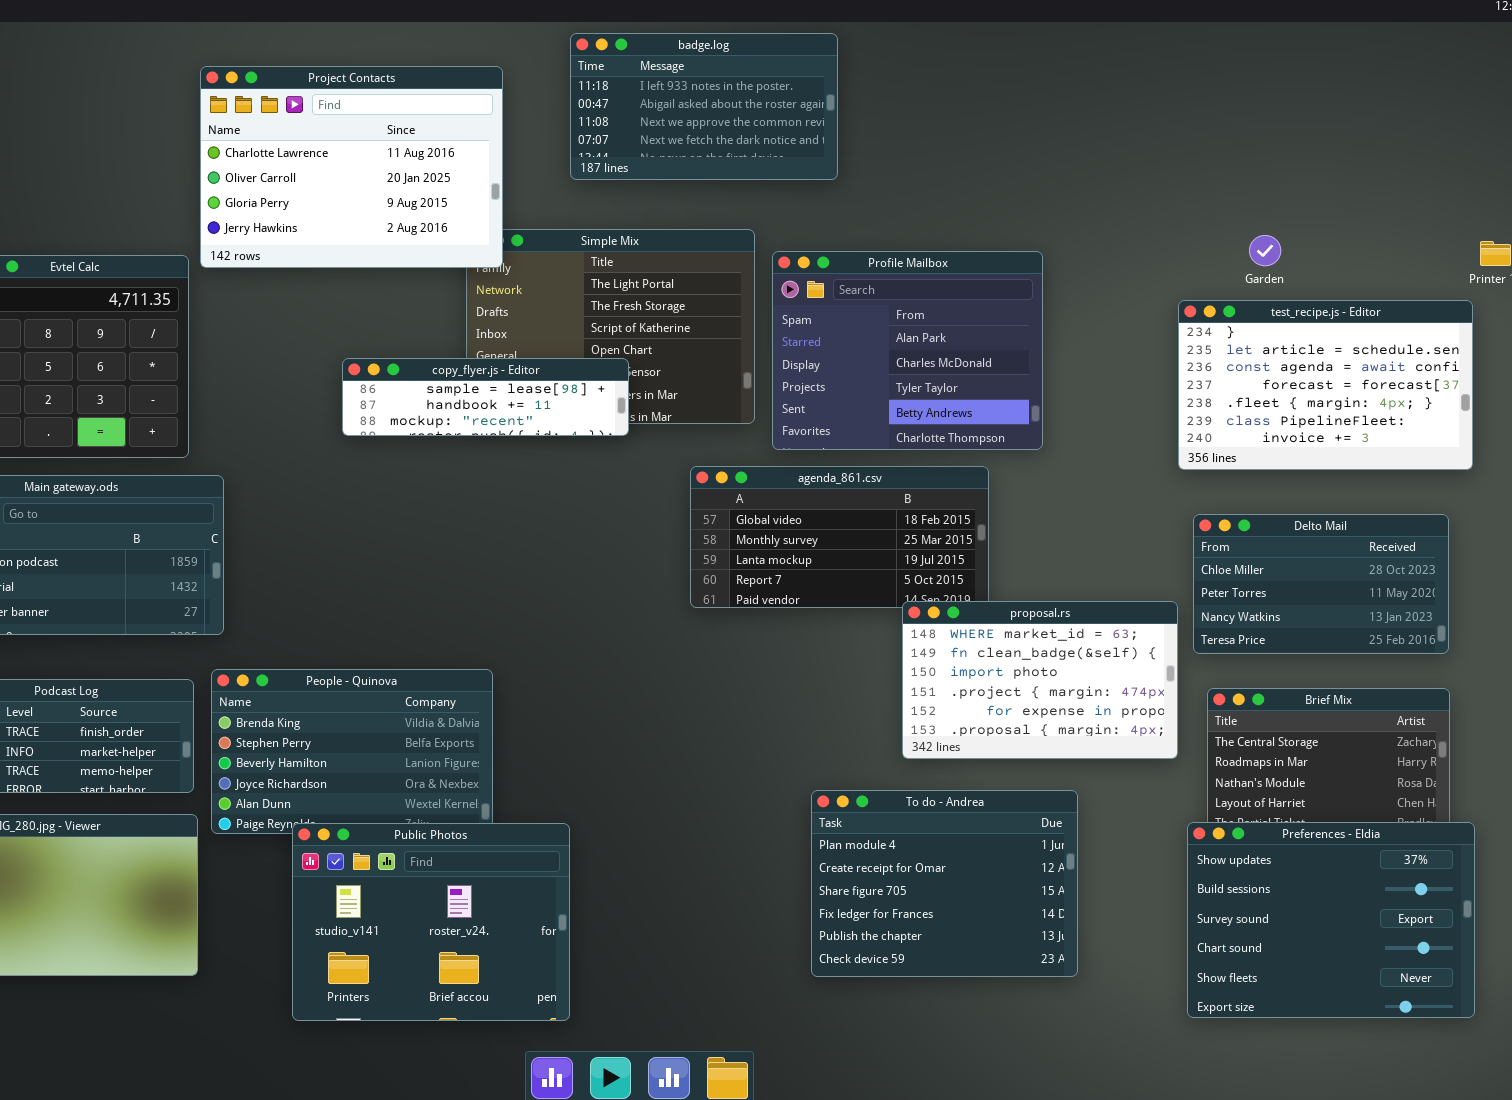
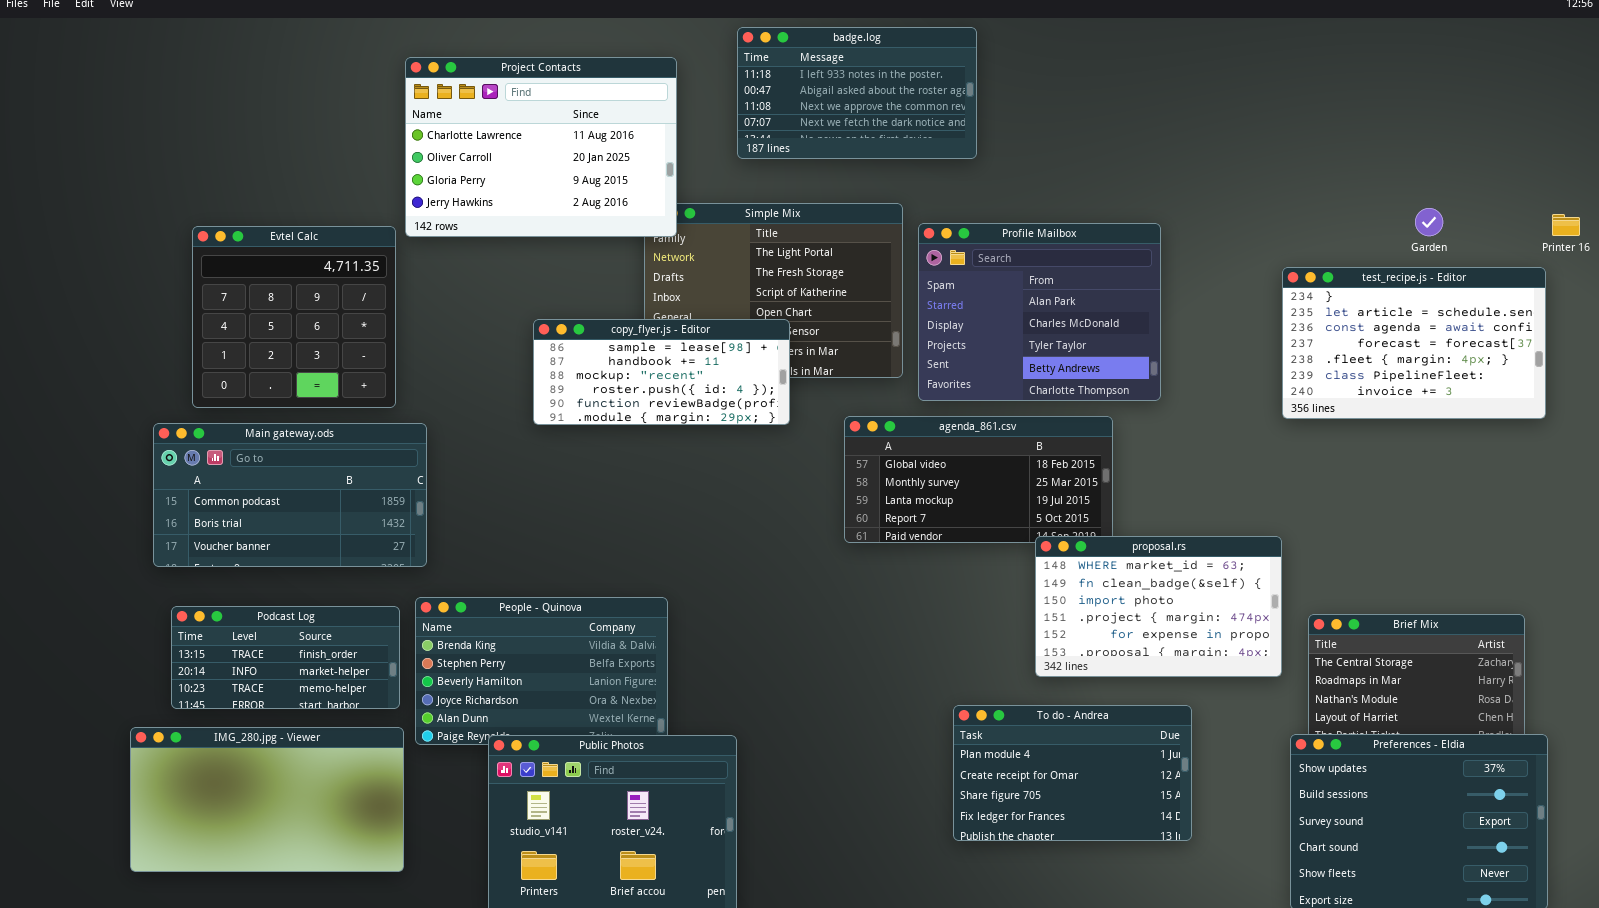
Garden: [1249,235,1281,266] -> [1415,208,1443,236], moved
copy_flyer.js - Editor: [342,358,629,436] -> [533,319,790,425], resized
Delto Mail: [1193,514,1449,654] -> none, closed
To do - Andrea: [811,790,1078,977] -> [953,705,1192,841], resized

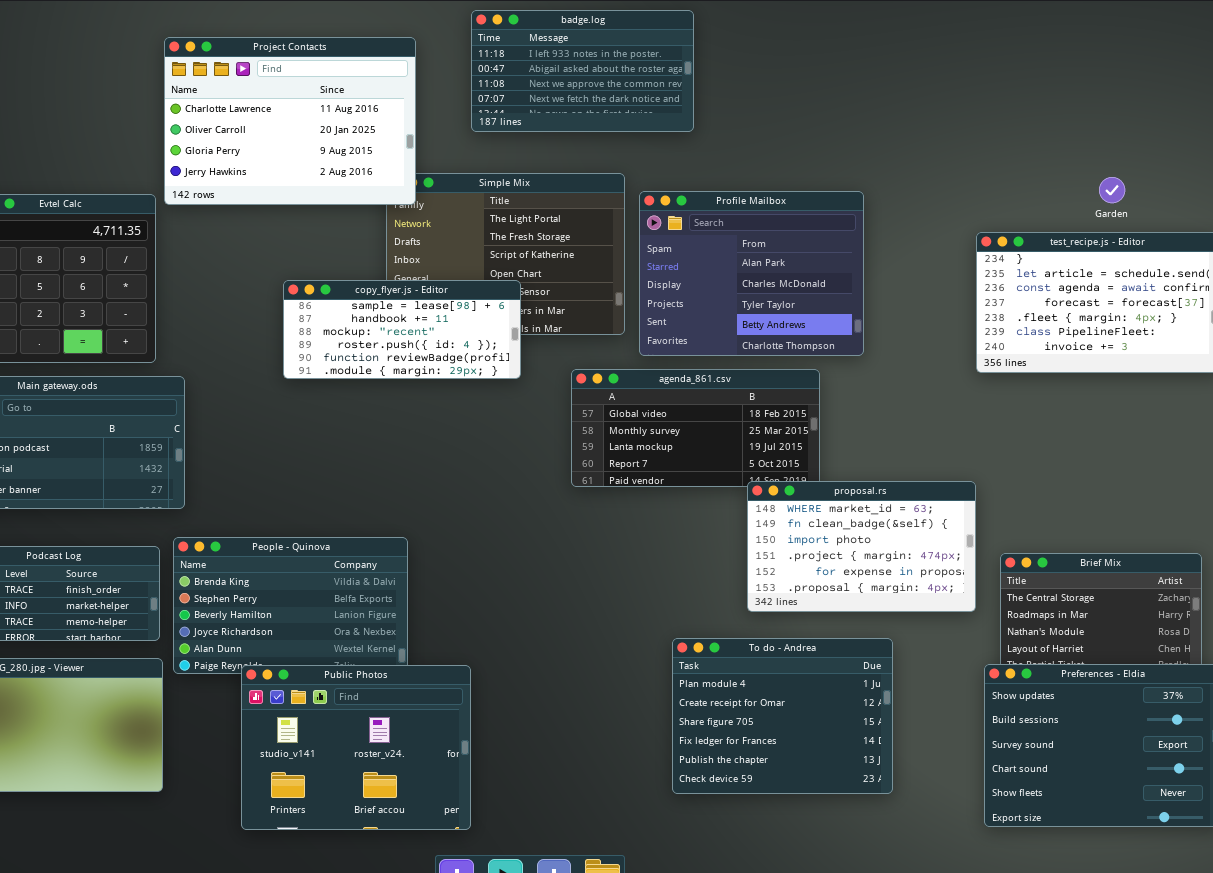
To do - Andrea: [953,705,1192,841] -> [672,638,893,794], resized

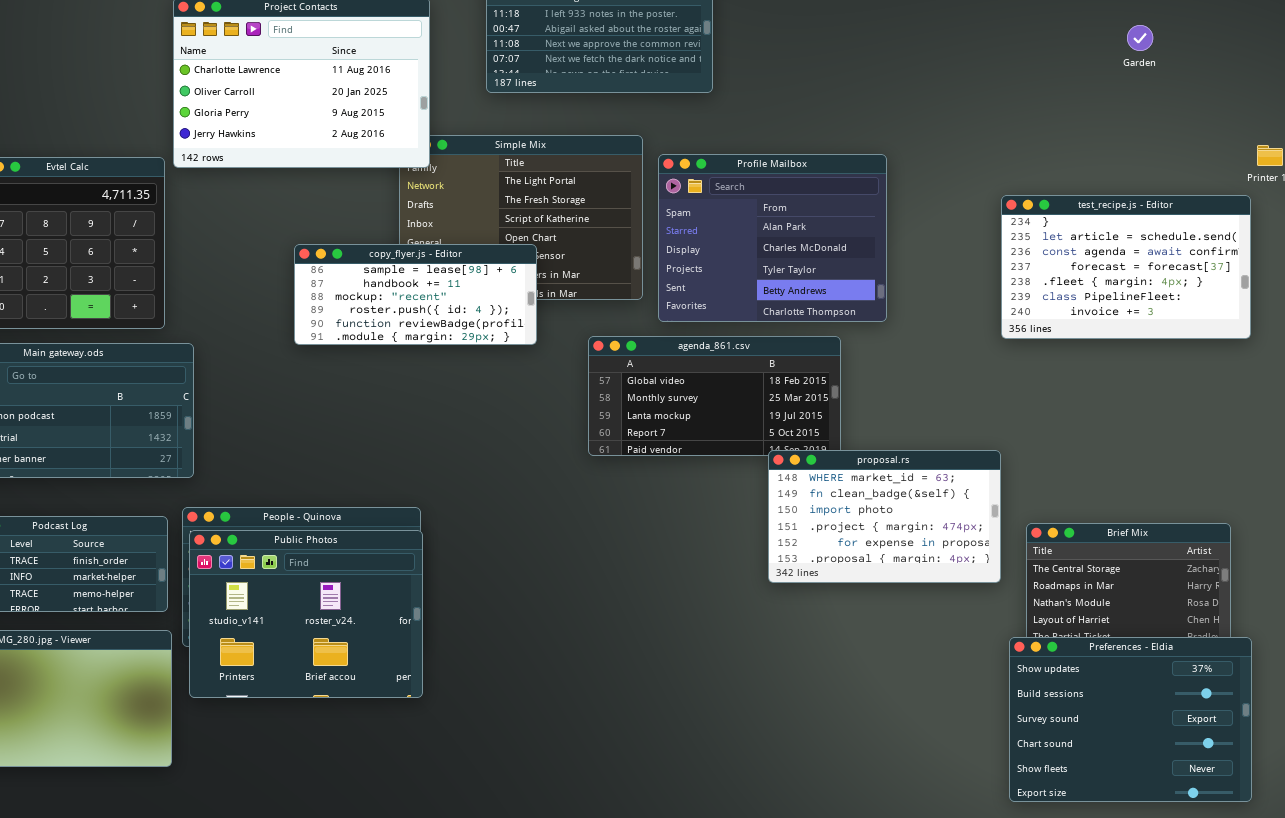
Garden: [1099,177,1125,203] -> [1127,25,1153,51], moved
To do - Andrea: [672,638,893,794] -> none, closed
Public Photos: [241,665,471,830] -> [189,530,423,698], moved

